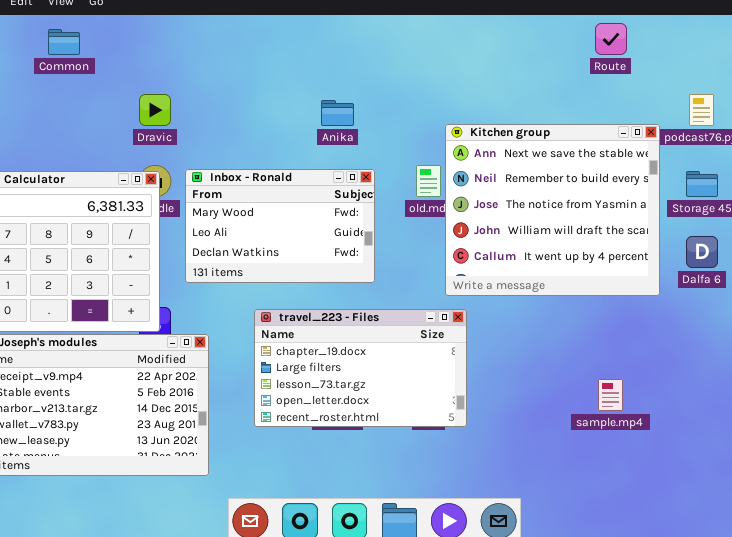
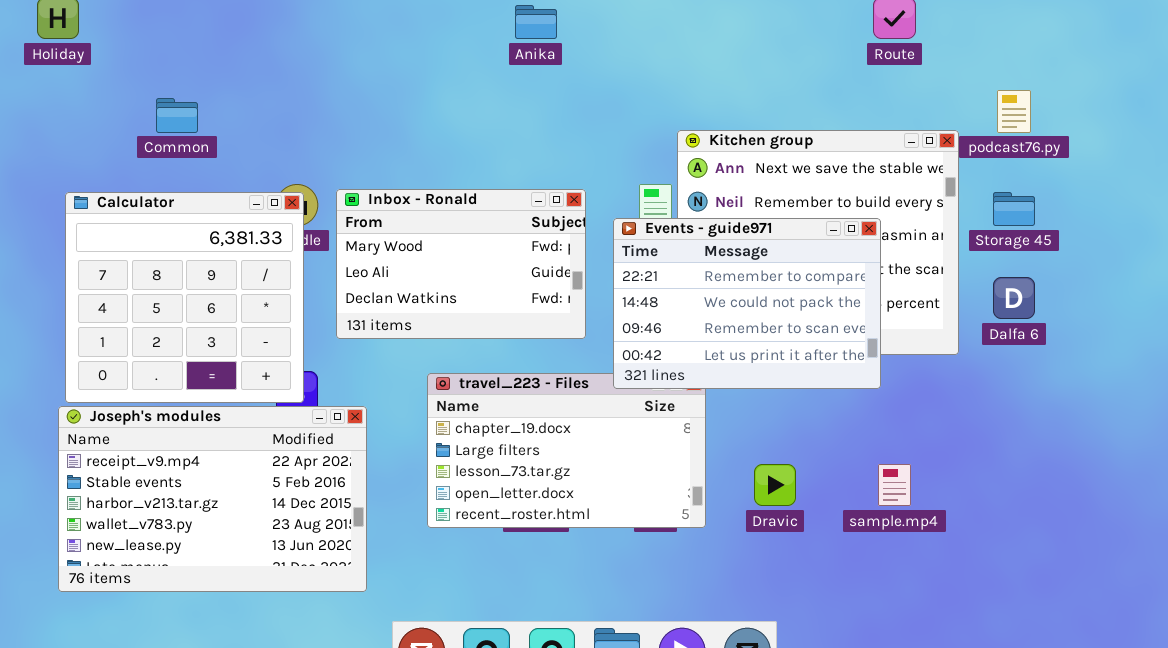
Common: [48,29,80,55] -> [156,98,198,133], moved
Dravic: [139,94,171,126] -> [754,464,796,506], moved
Anika: [321,100,354,126] -> [515,5,557,39], moved
Events - guide971: none -> [613,218,881,389], opened

